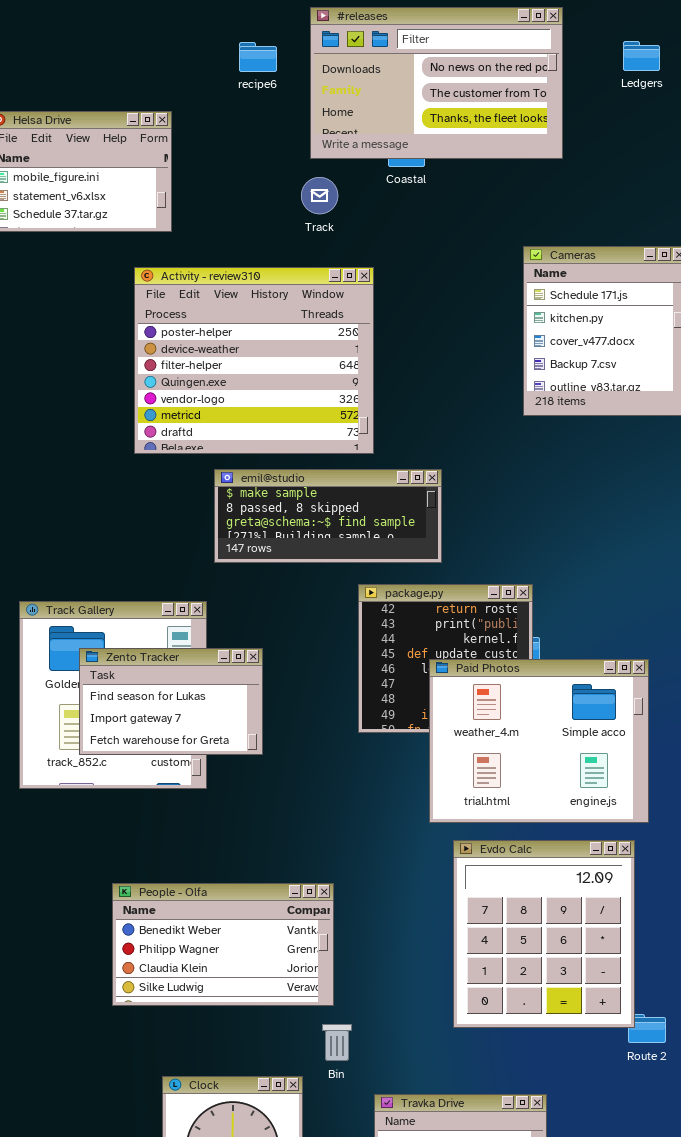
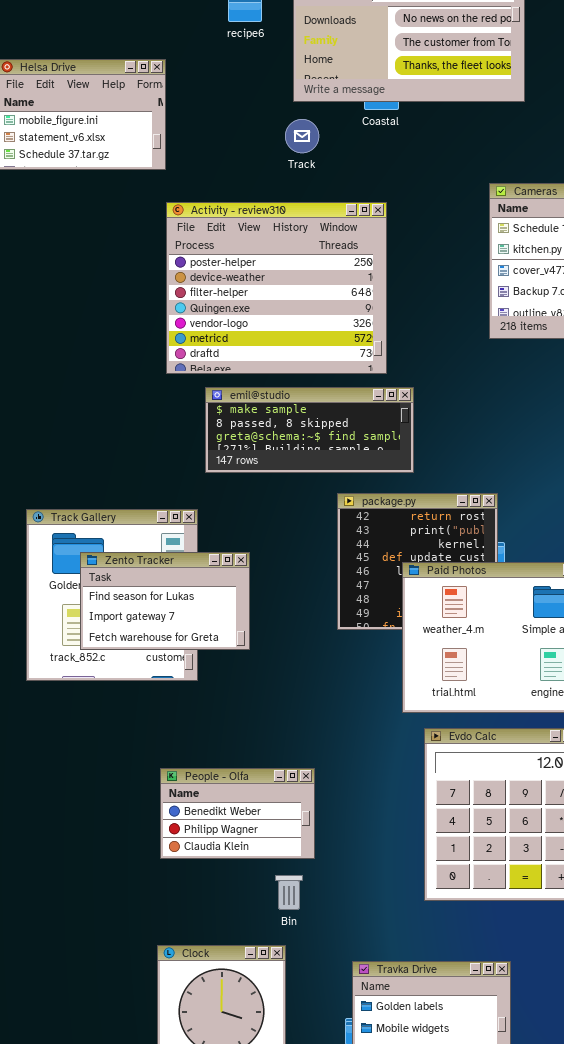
Activity - review310: [134,267,374,454] -> [166,202,387,374], moved
People - Olfa: [112,883,334,1006] -> [160,768,315,859], resized
Bin: [322,1024,352,1061] -> [275,875,303,910], moved

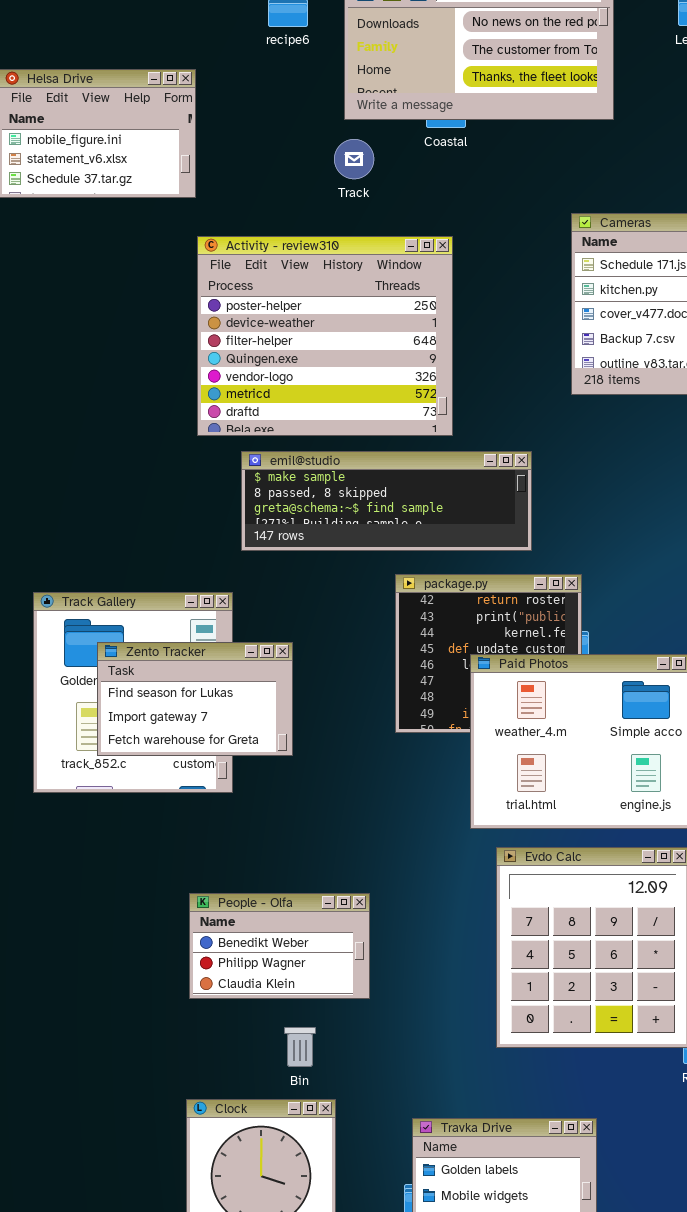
emil@studio: [205,387,414,473] -> [241,451,532,551], resized
Bin: [275,875,303,910] -> [284,1027,316,1067], moved

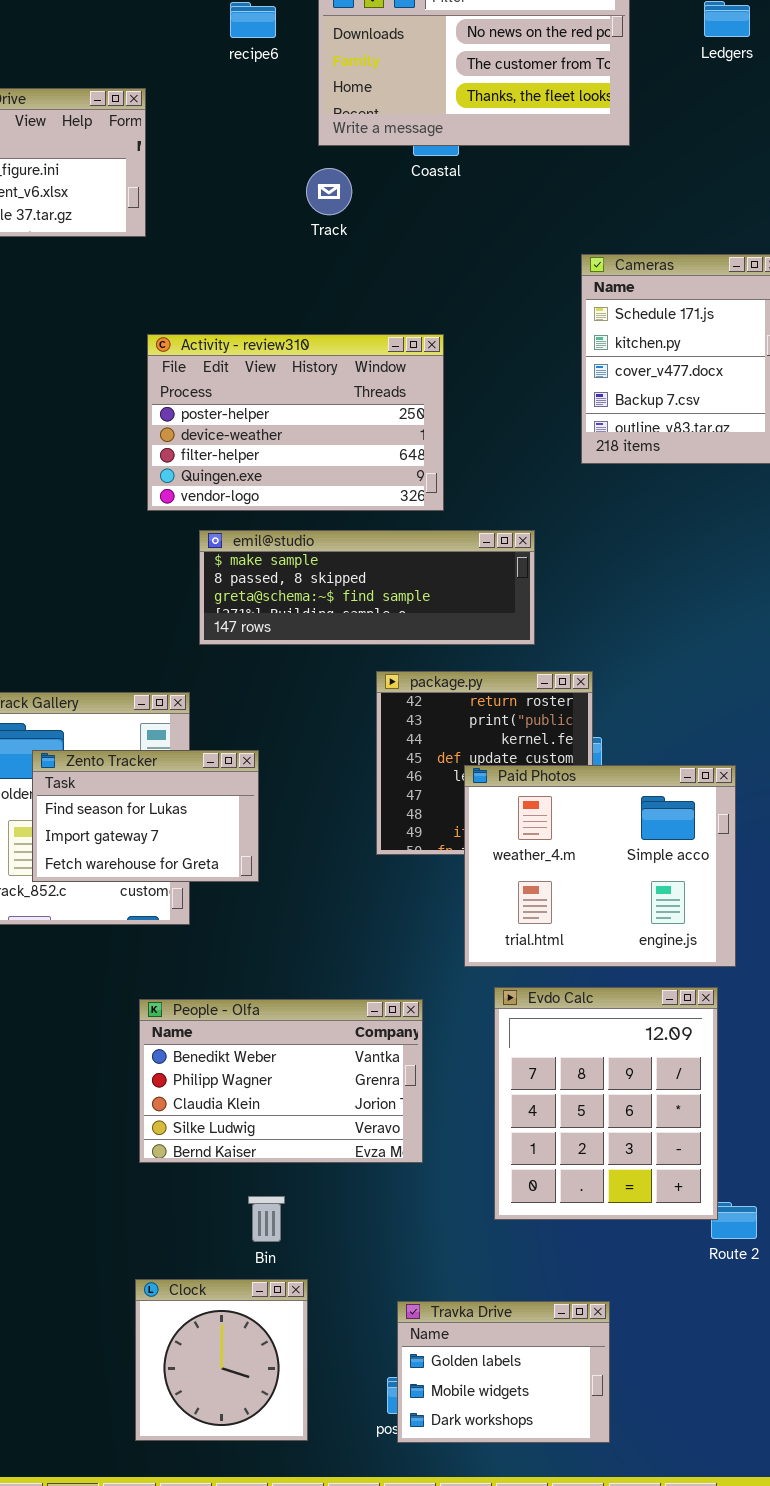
Activity - review310: [197,236,453,436] -> [147,334,444,511], resized
People - Olfa: [189,893,370,999] -> [139,999,423,1163], resized

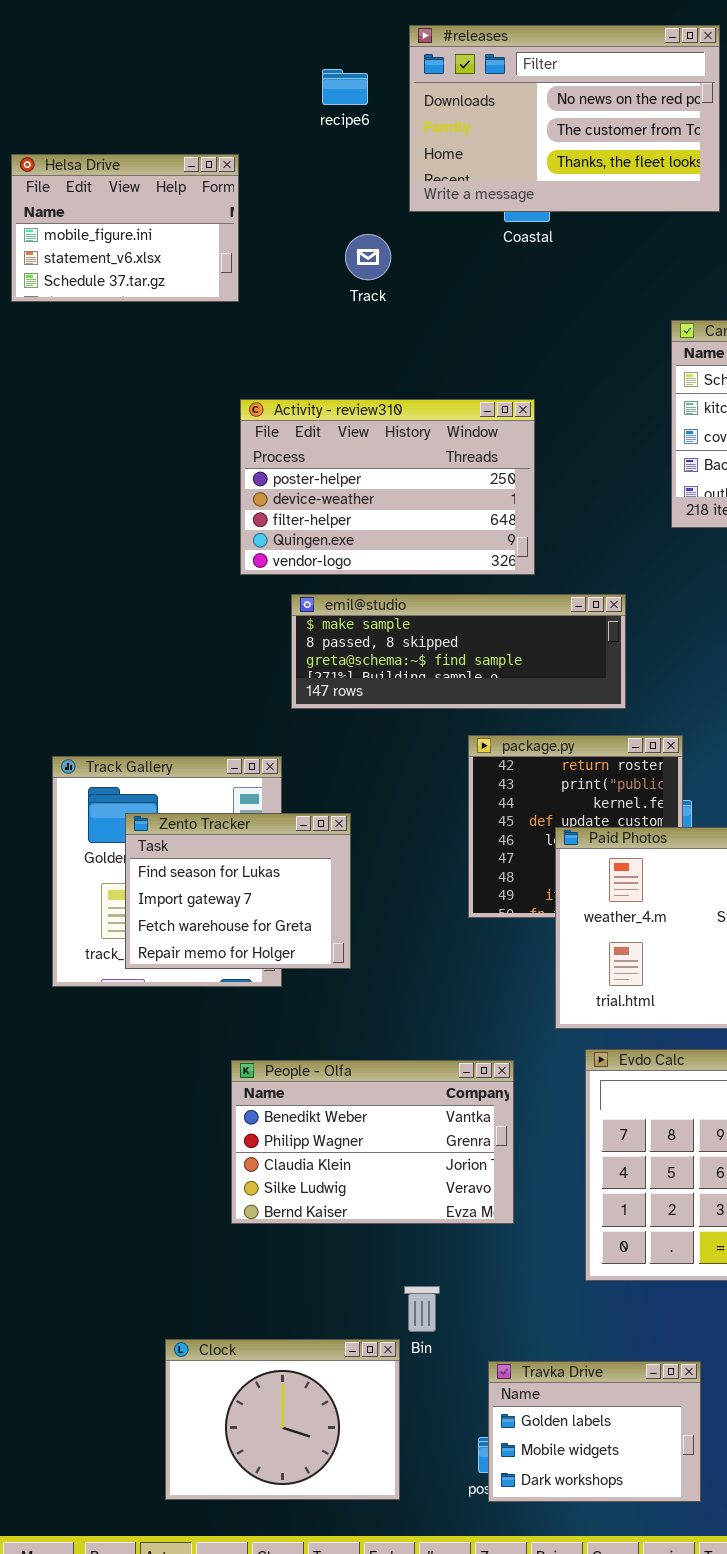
Track: [306,168,352,215] -> [345,234,391,280], moved
Zento Tracker: [32,750,259,882] -> [125,813,351,969], resized
Bin: [248,1196,285,1242] -> [404,1286,440,1332], moved
Clock: [135,1279,308,1441] -> [165,1339,400,1500], resized

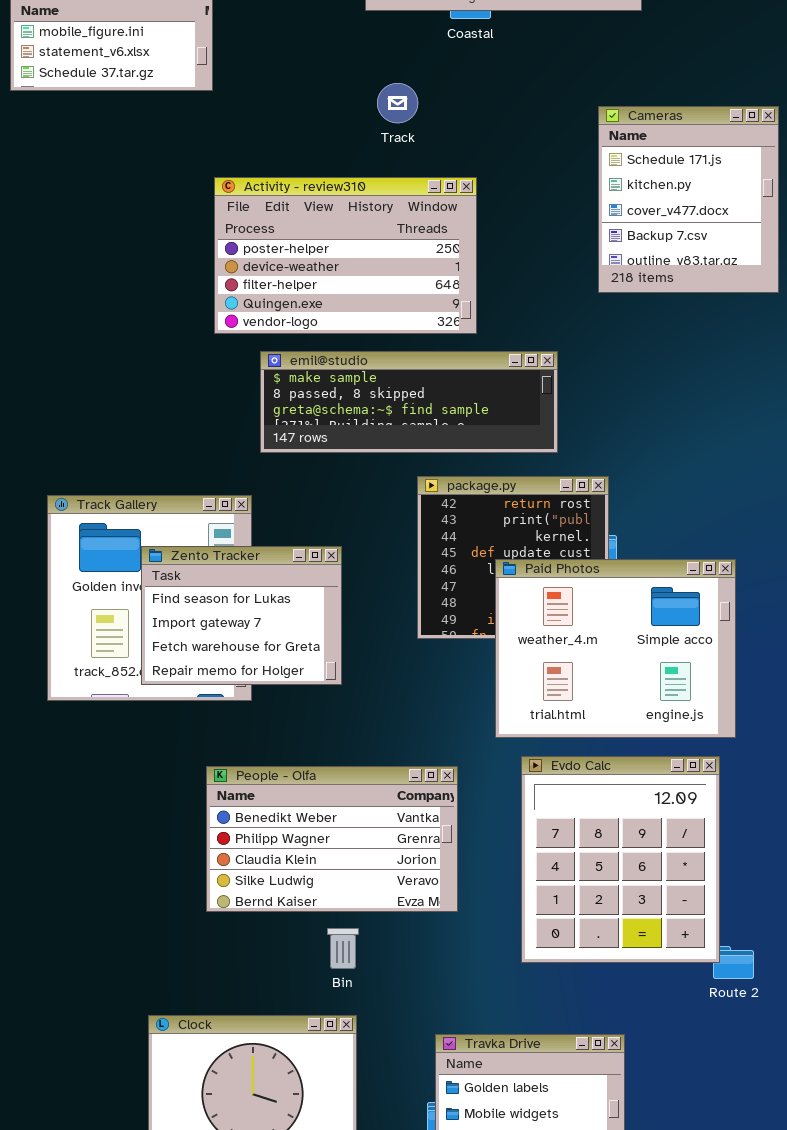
Track: [345,234,391,280] -> [377,83,418,123], moved
Zento Tracker: [125,813,351,969] -> [141,546,342,685], moved
Bin: [404,1286,440,1332] -> [327,928,359,969], moved

